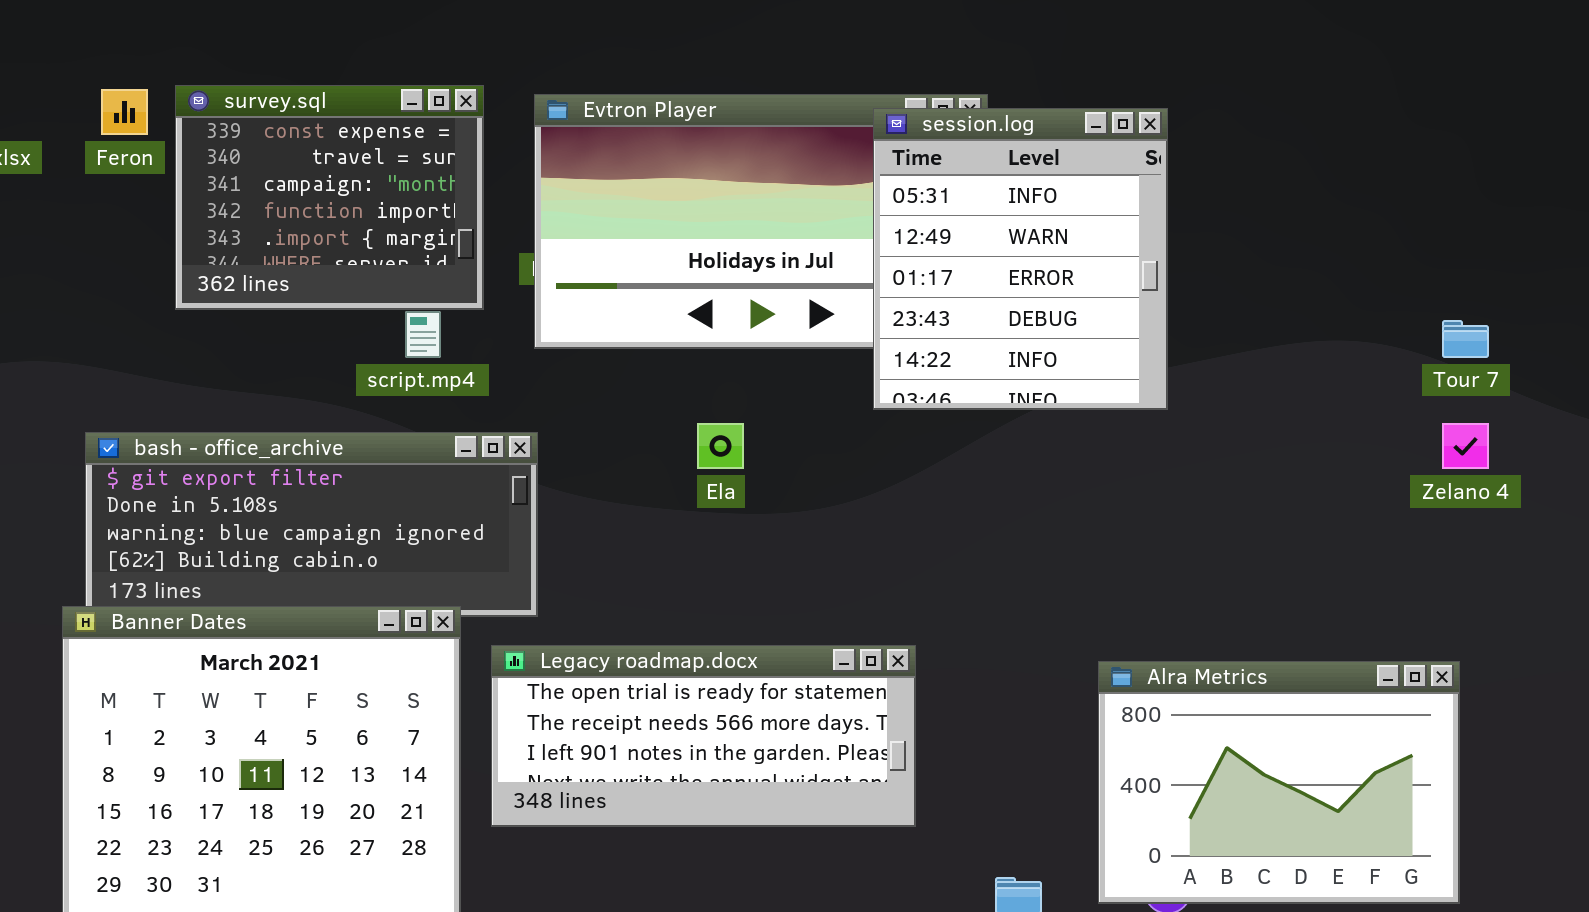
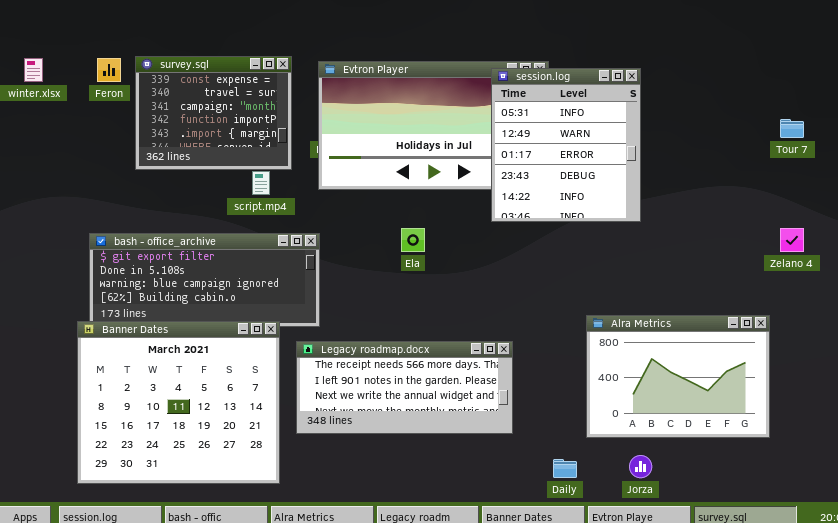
Tour 7: [1442,320,1489,358] -> [780,119,804,138], moved
Legacy roadmap.docx: [491,645,916,827] -> [296,341,513,434], scrolled down 1 row
Alra Metrics: [1098,661,1460,904] -> [586,315,770,438], moved

